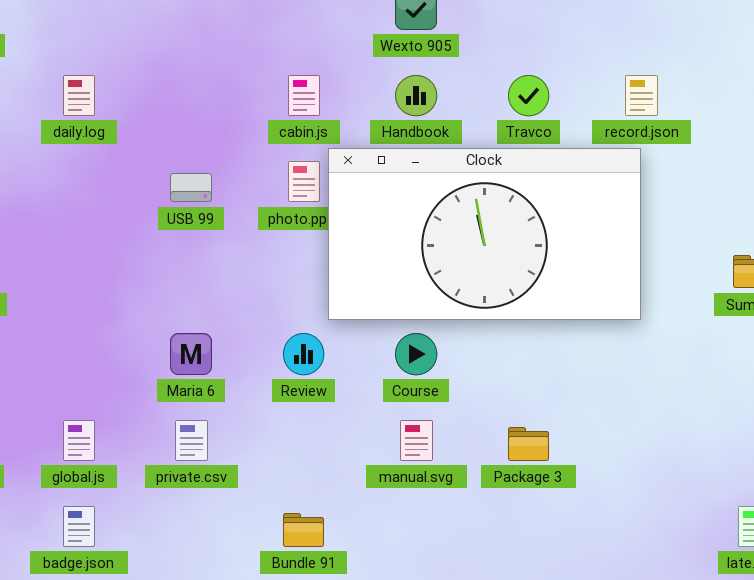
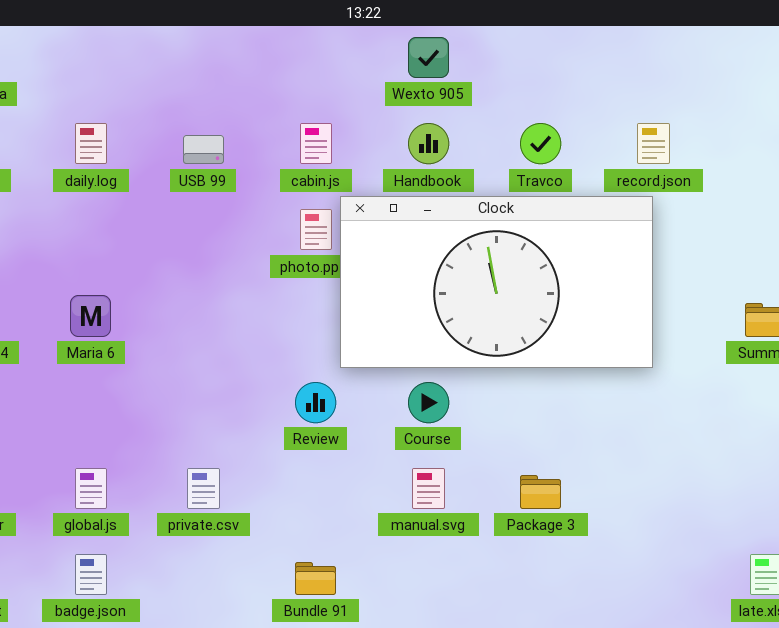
USB 99: [170,173,212,202] -> [183,135,224,164], moved
Maria 6: [170,333,212,375] -> [70,295,111,337], moved

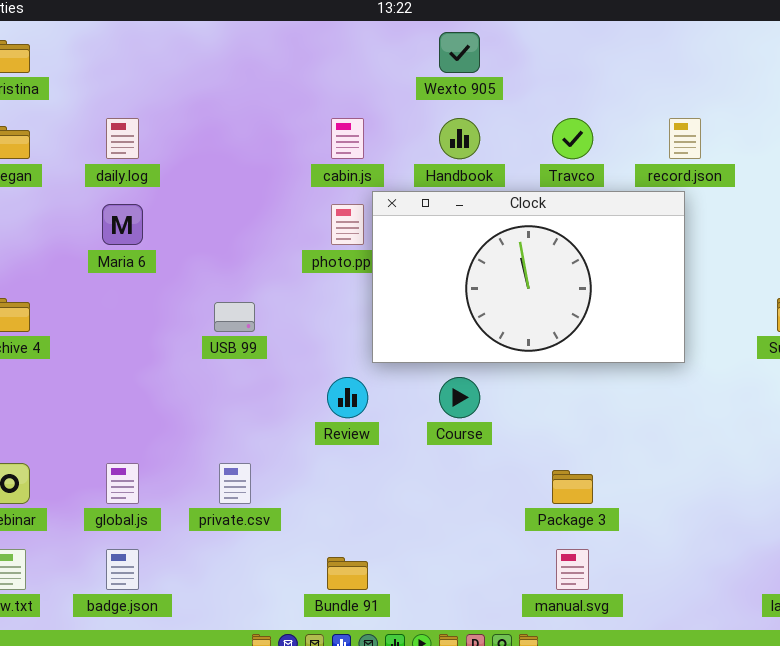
USB 99: [183,135,224,164] -> [214,302,255,332], moved
Maria 6: [70,295,111,337] -> [102,204,143,245], moved
manual.svg: [412,468,445,509] -> [556,549,589,590], moved

